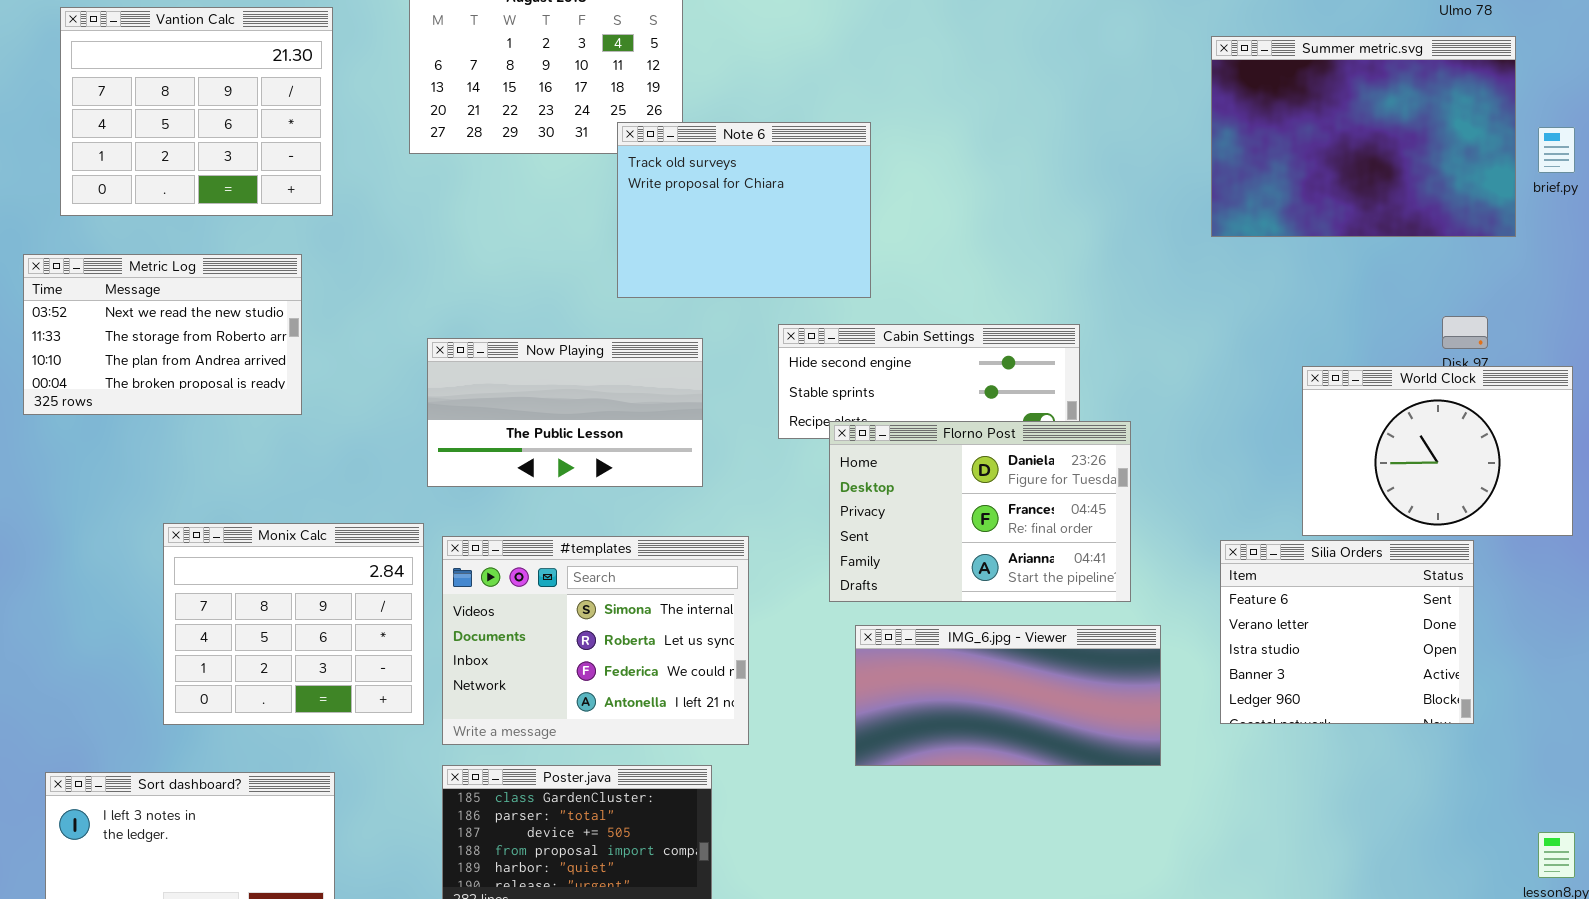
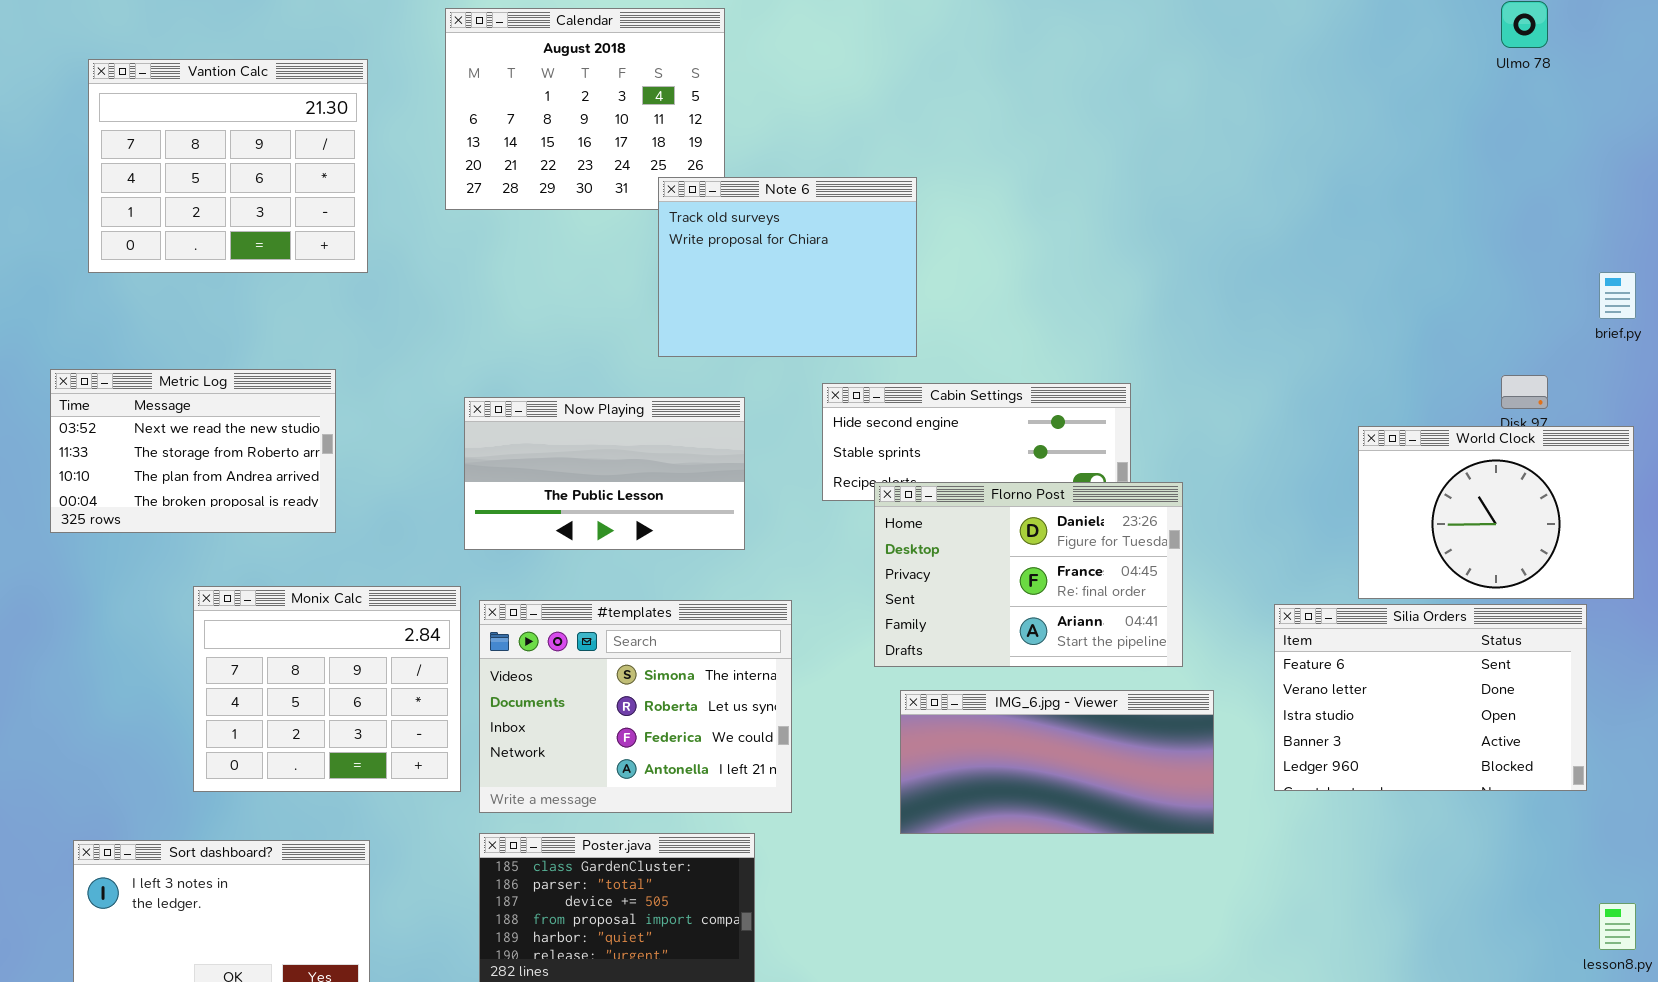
Summer metric.svg: [1211,36,1516,237] -> none, closed
brief.py: [1538,127,1575,173] -> [1599,272,1636,319], moved
Metric Log: [23,254,302,415] -> [50,369,336,533], moved
Silia Orders: [1220,540,1474,724] -> [1274,604,1587,791], resized

